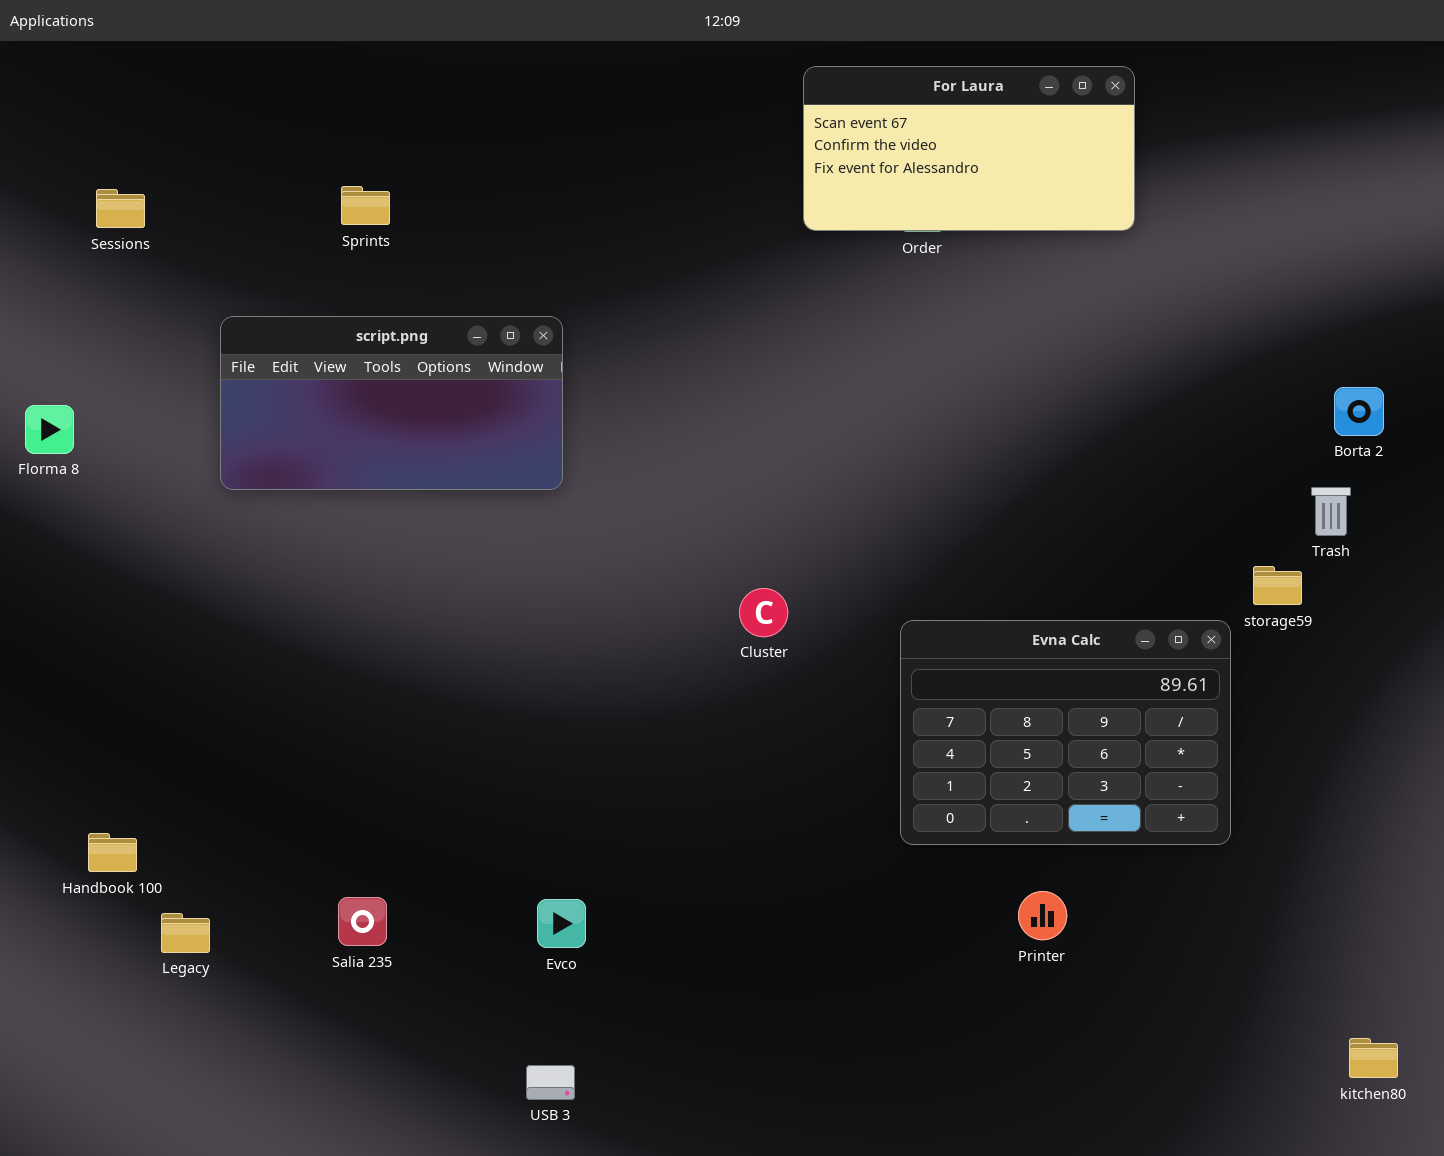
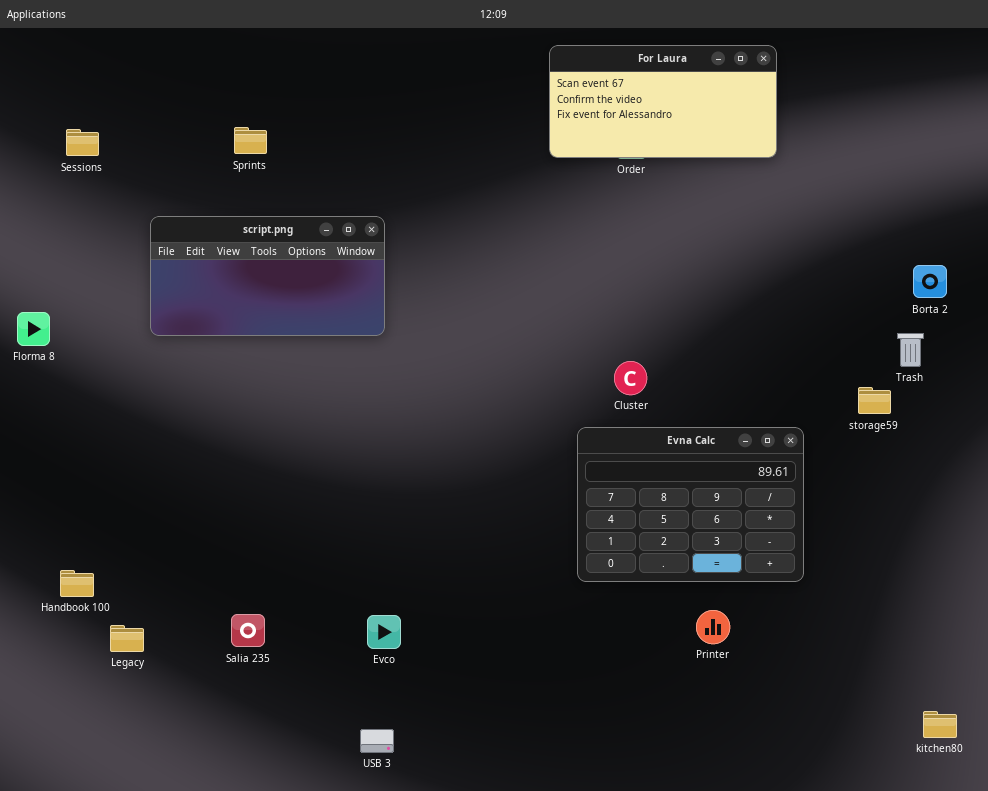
Florma 8: [25,405,74,454] -> [17,312,50,346], moved
Cluster: [739,588,788,637] -> [614,361,647,395], moved
Evna Calc: [900,620,1231,845] -> [577,427,804,582], moved

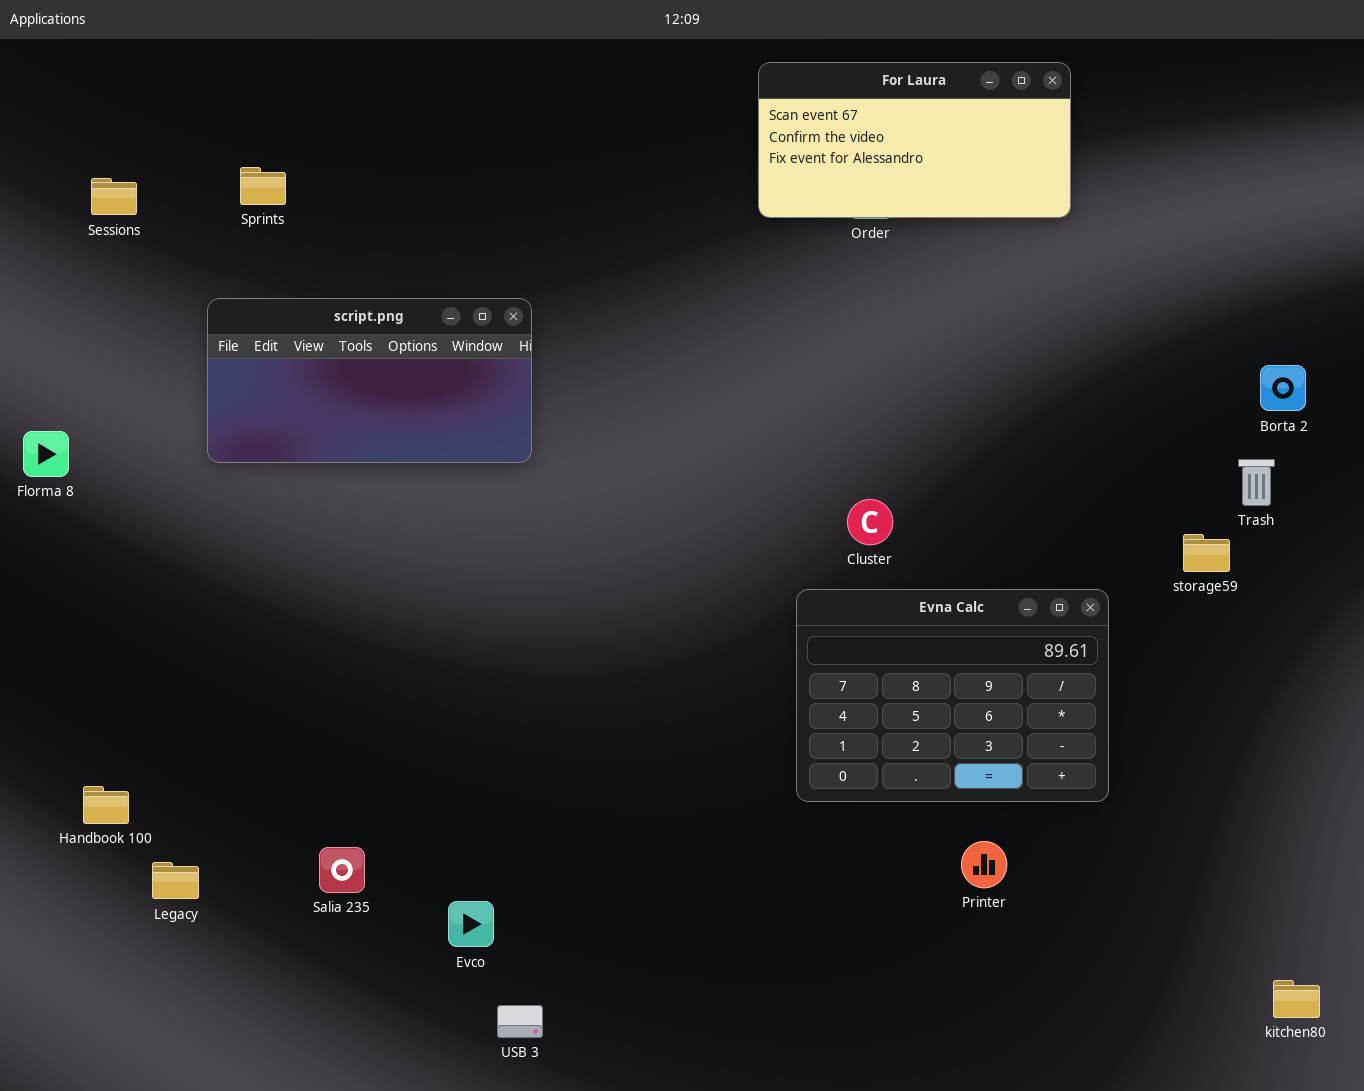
Sprints: [234,127,267,154] -> [240,167,286,205], moved
Evco: [367,615,401,649] -> [448,901,494,947], moved

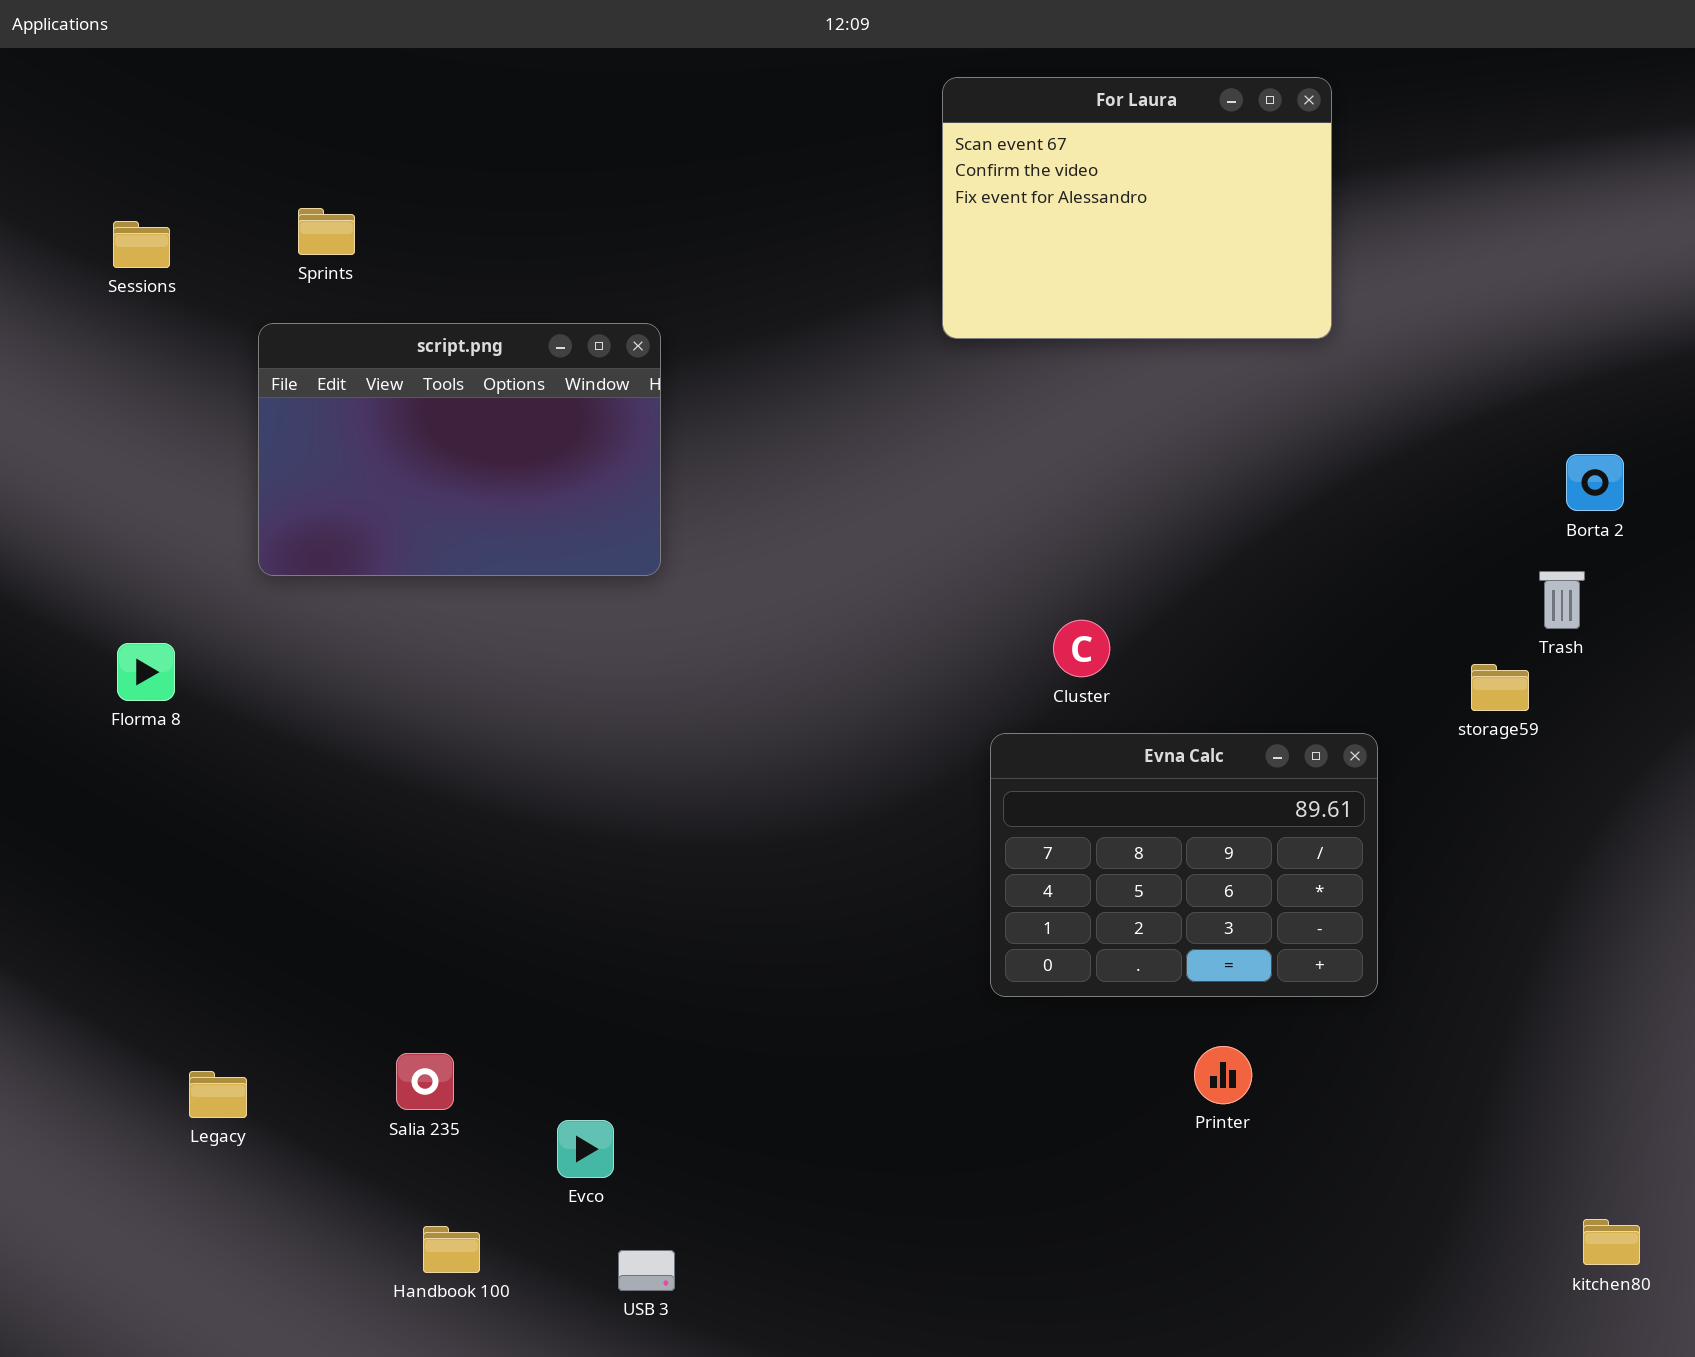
For Laura: [758,62,1071,218] -> [942,77,1332,339], resized
script.png: [207,298,532,463] -> [258,323,661,576], resized
Florma 8: [23,431,69,477] -> [117,643,175,701], moved
Handbook 100: [83,786,129,824] -> [423,1226,480,1273], moved

